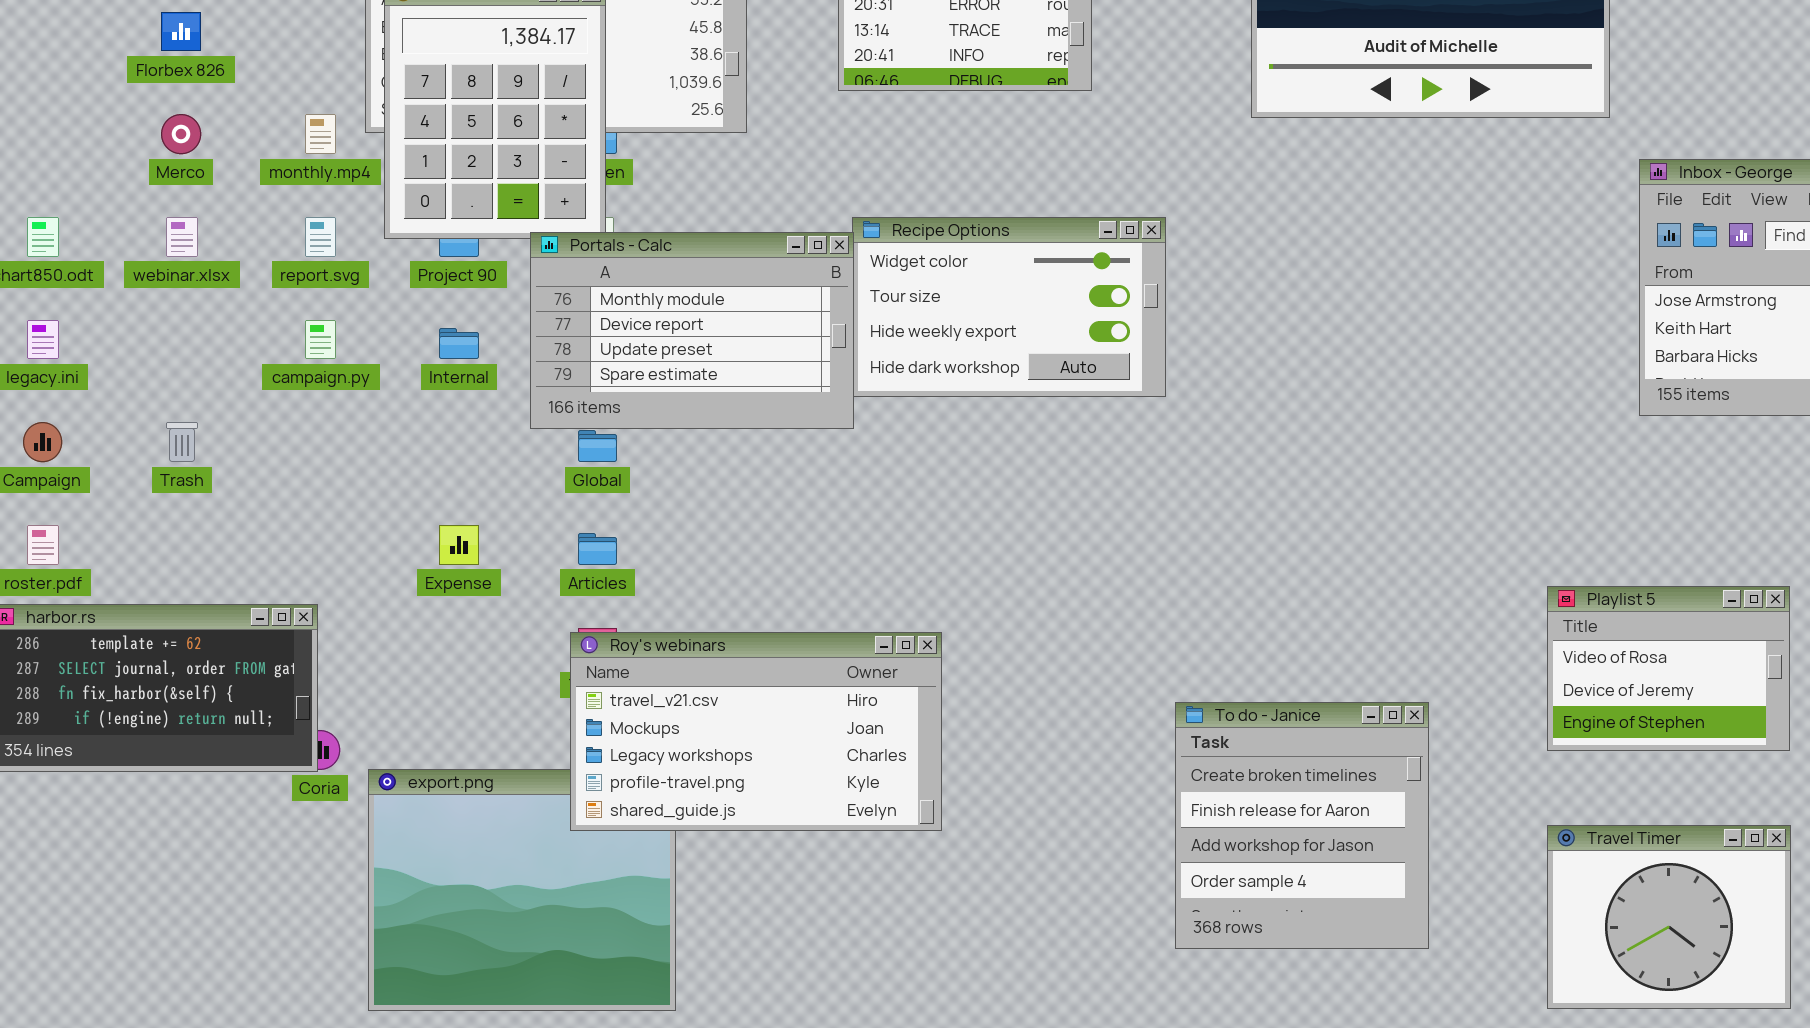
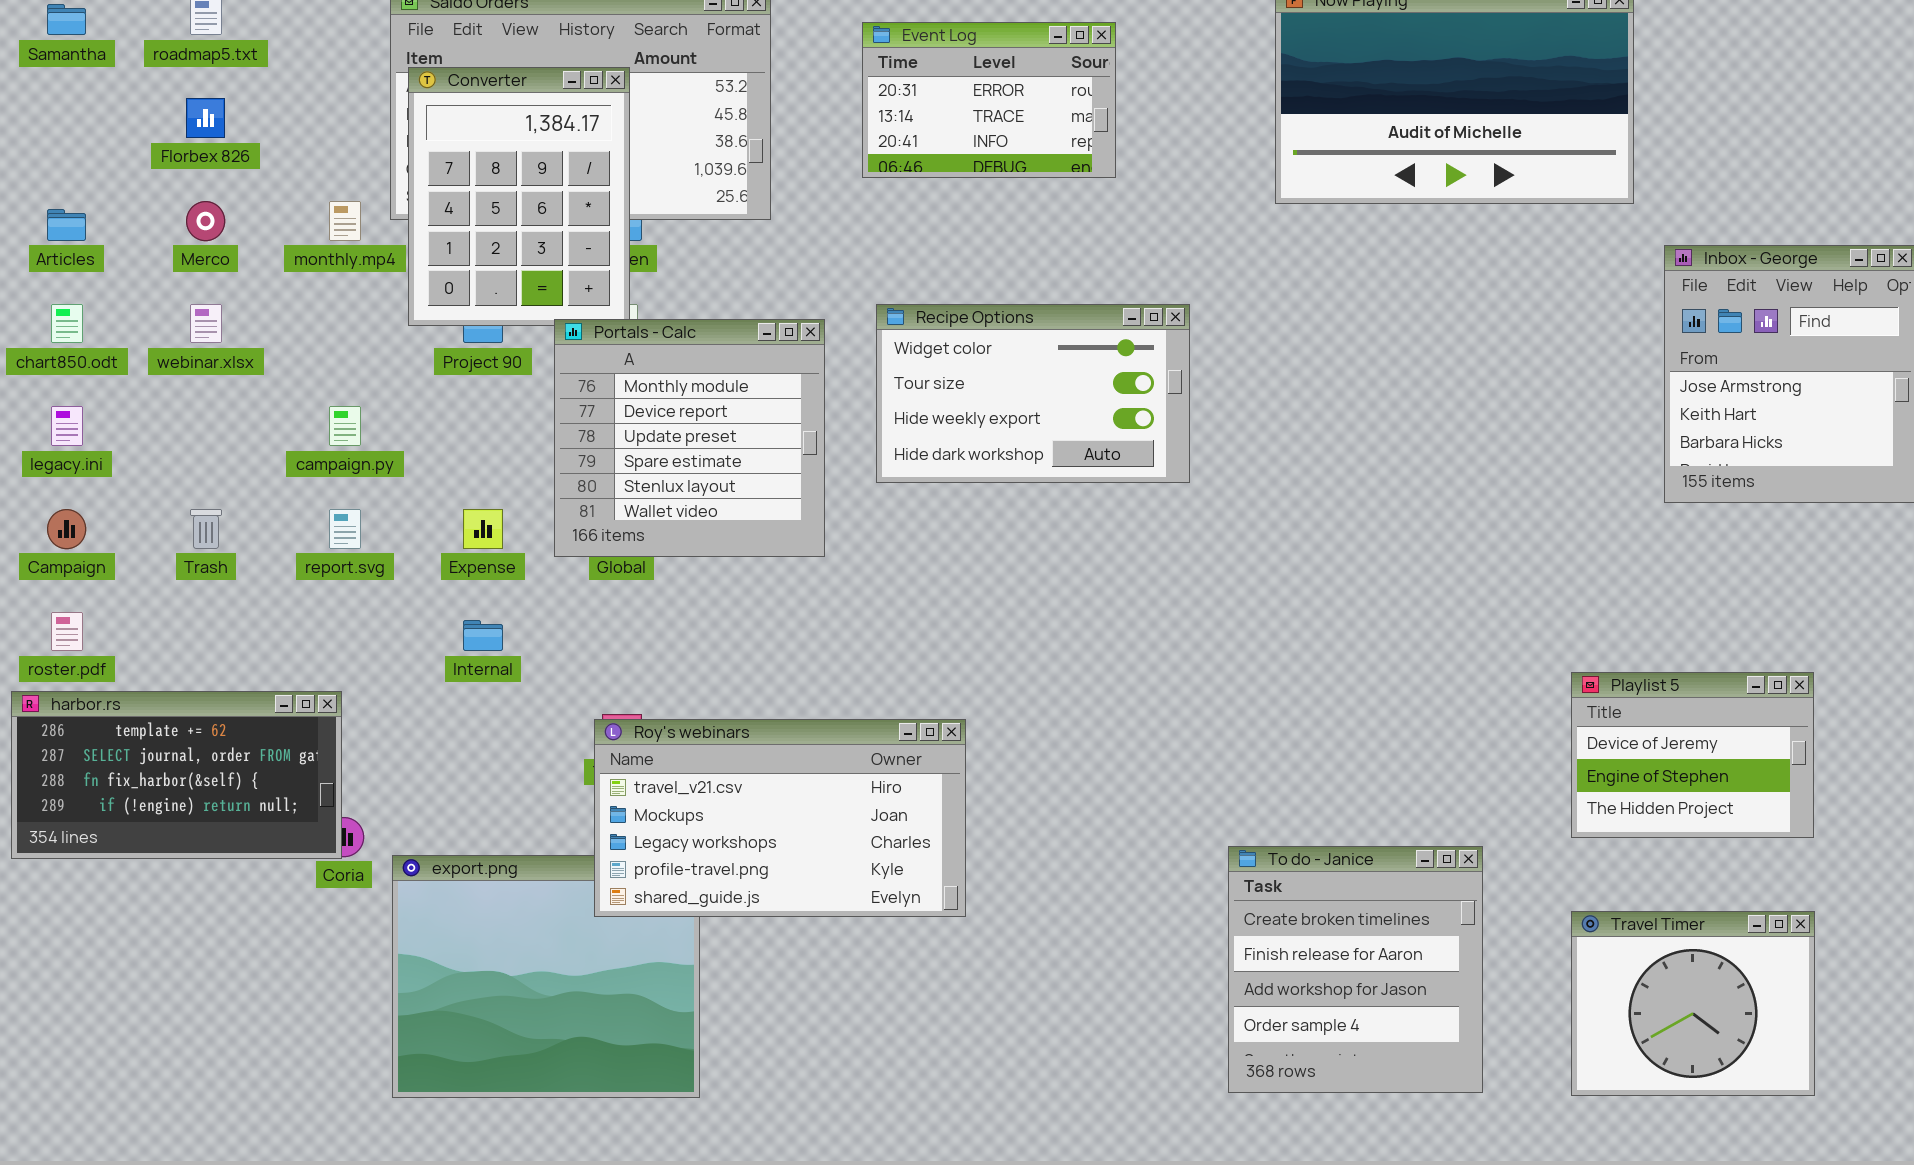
report.svg: [305,217,336,257] -> [329,509,361,549], moved
Portals - Calc: [530,232,854,429] -> [554,319,825,557], resized
Internal: [439,328,479,359] -> [463,620,503,651], moved
Expense: [439,525,479,565] -> [463,509,503,549], moved
Articles: [578,533,617,565] -> [47,209,86,241], moved
Playlist 5: [1547,586,1790,751] -> [1571,672,1814,838], scrolled down 1 row
To do - Janice: [1175,702,1429,949] -> [1228,846,1483,1093], moved

